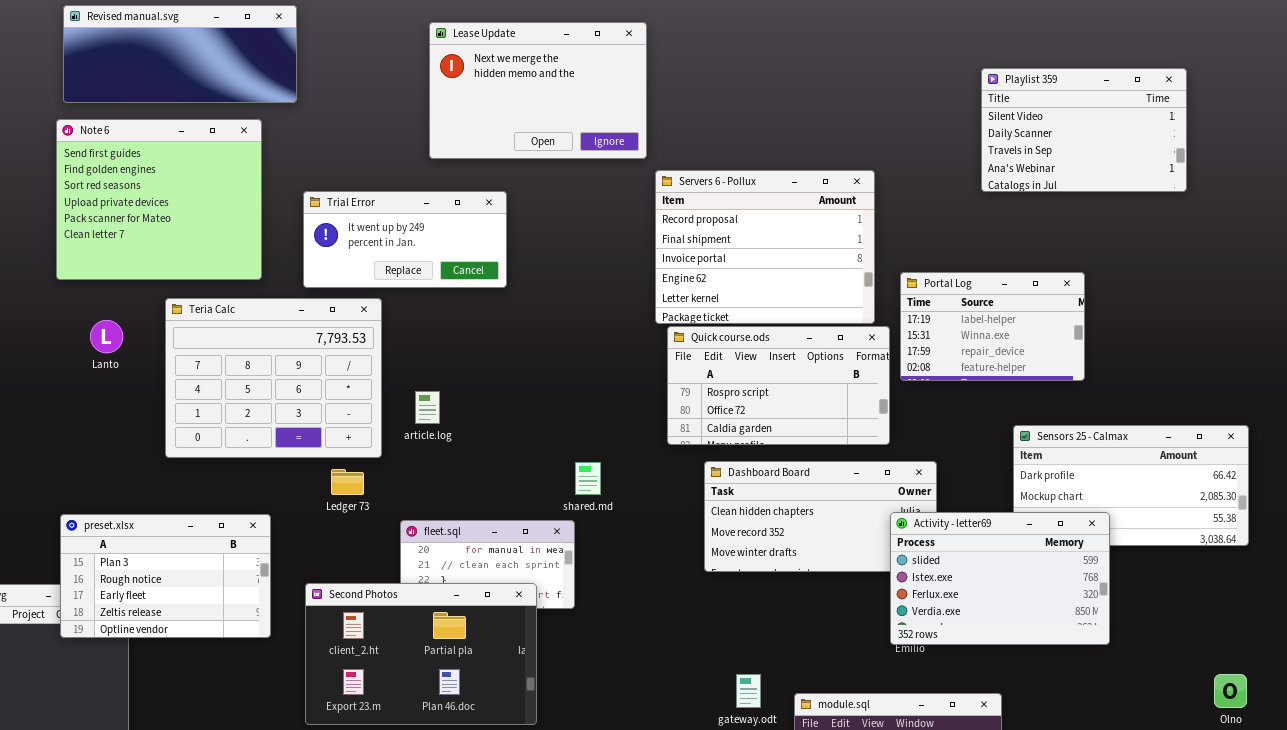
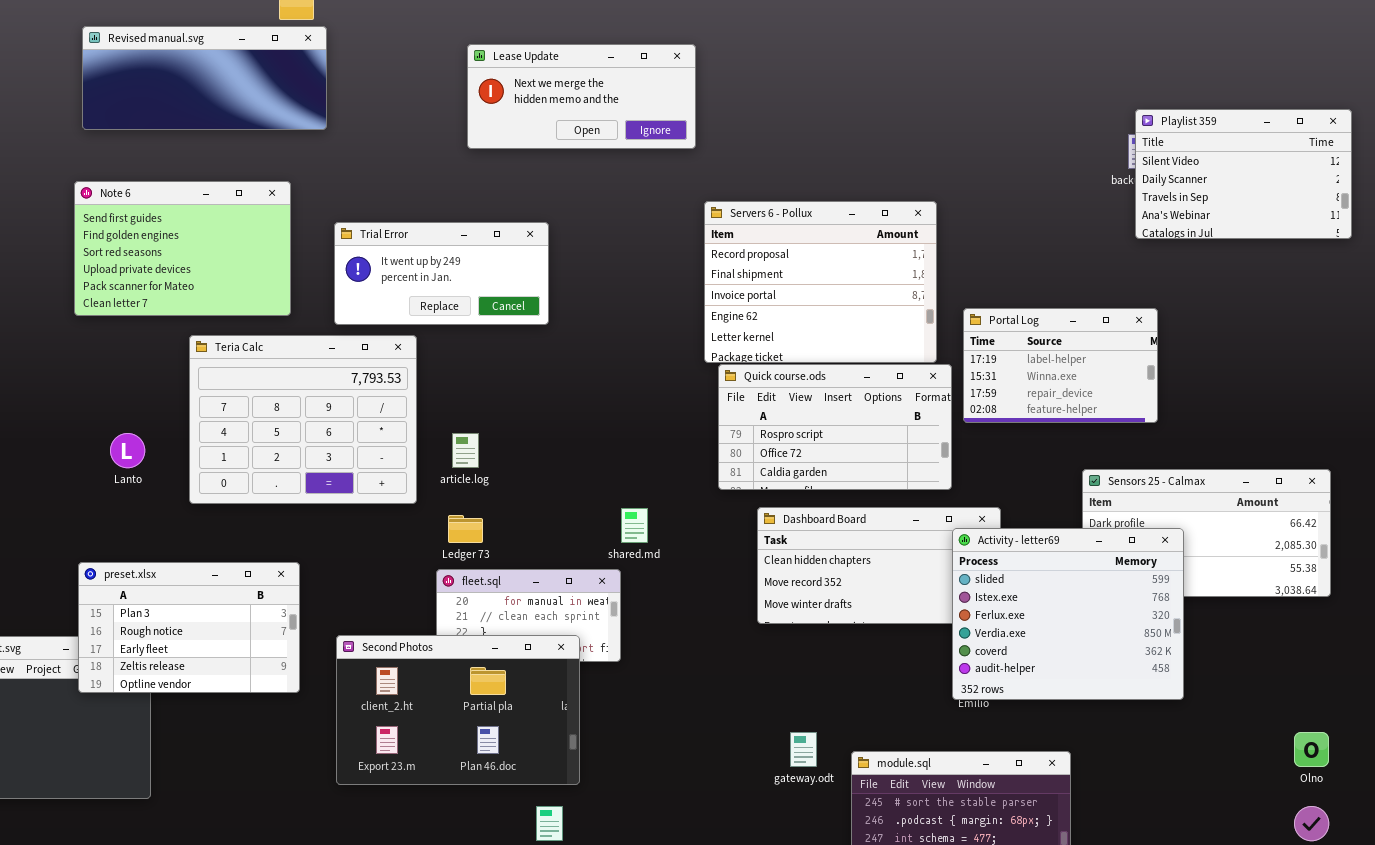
Lease Update: [429,22,647,159] -> [467,44,696,149], resized
Playlist 359: [981,68,1187,192] -> [1135,109,1352,239], moved
Note 6: [56,119,262,280] -> [74,181,291,316], resized
Lanto: [90,320,123,353] -> [110,433,145,468], moved
Ledger 73: [331,469,364,495] -> [448,515,483,543], moved
Activity - letter69: [890,512,1110,645] -> [952,528,1184,700], resized

